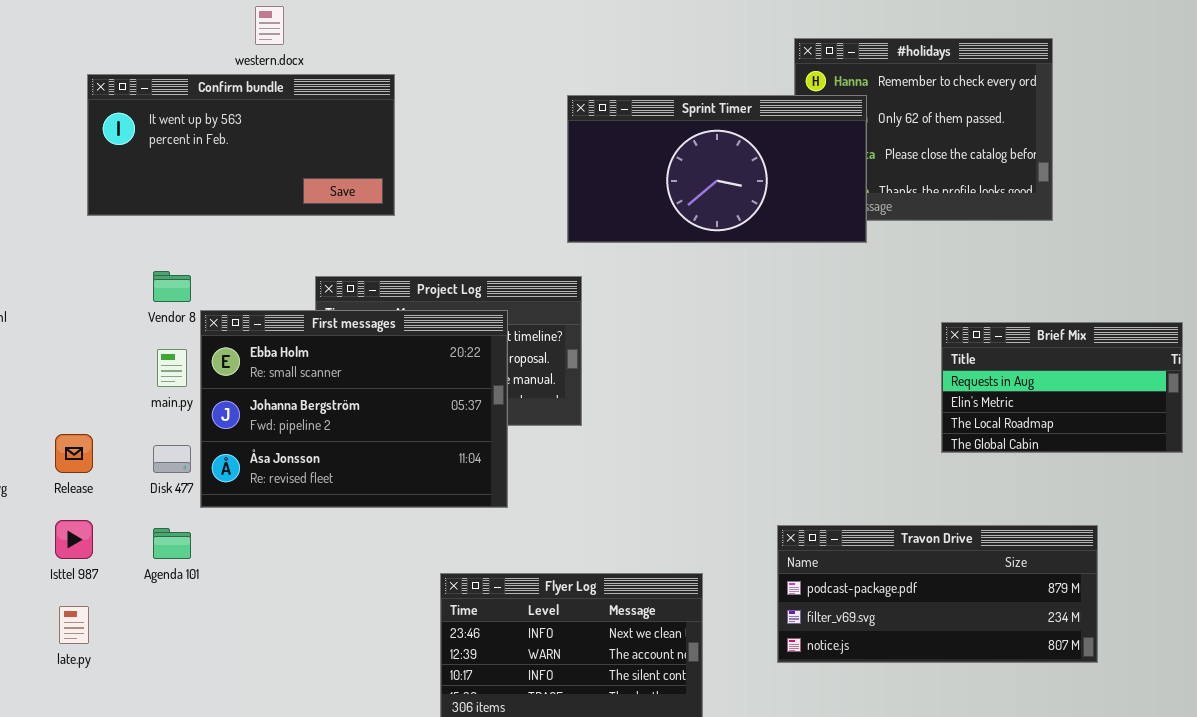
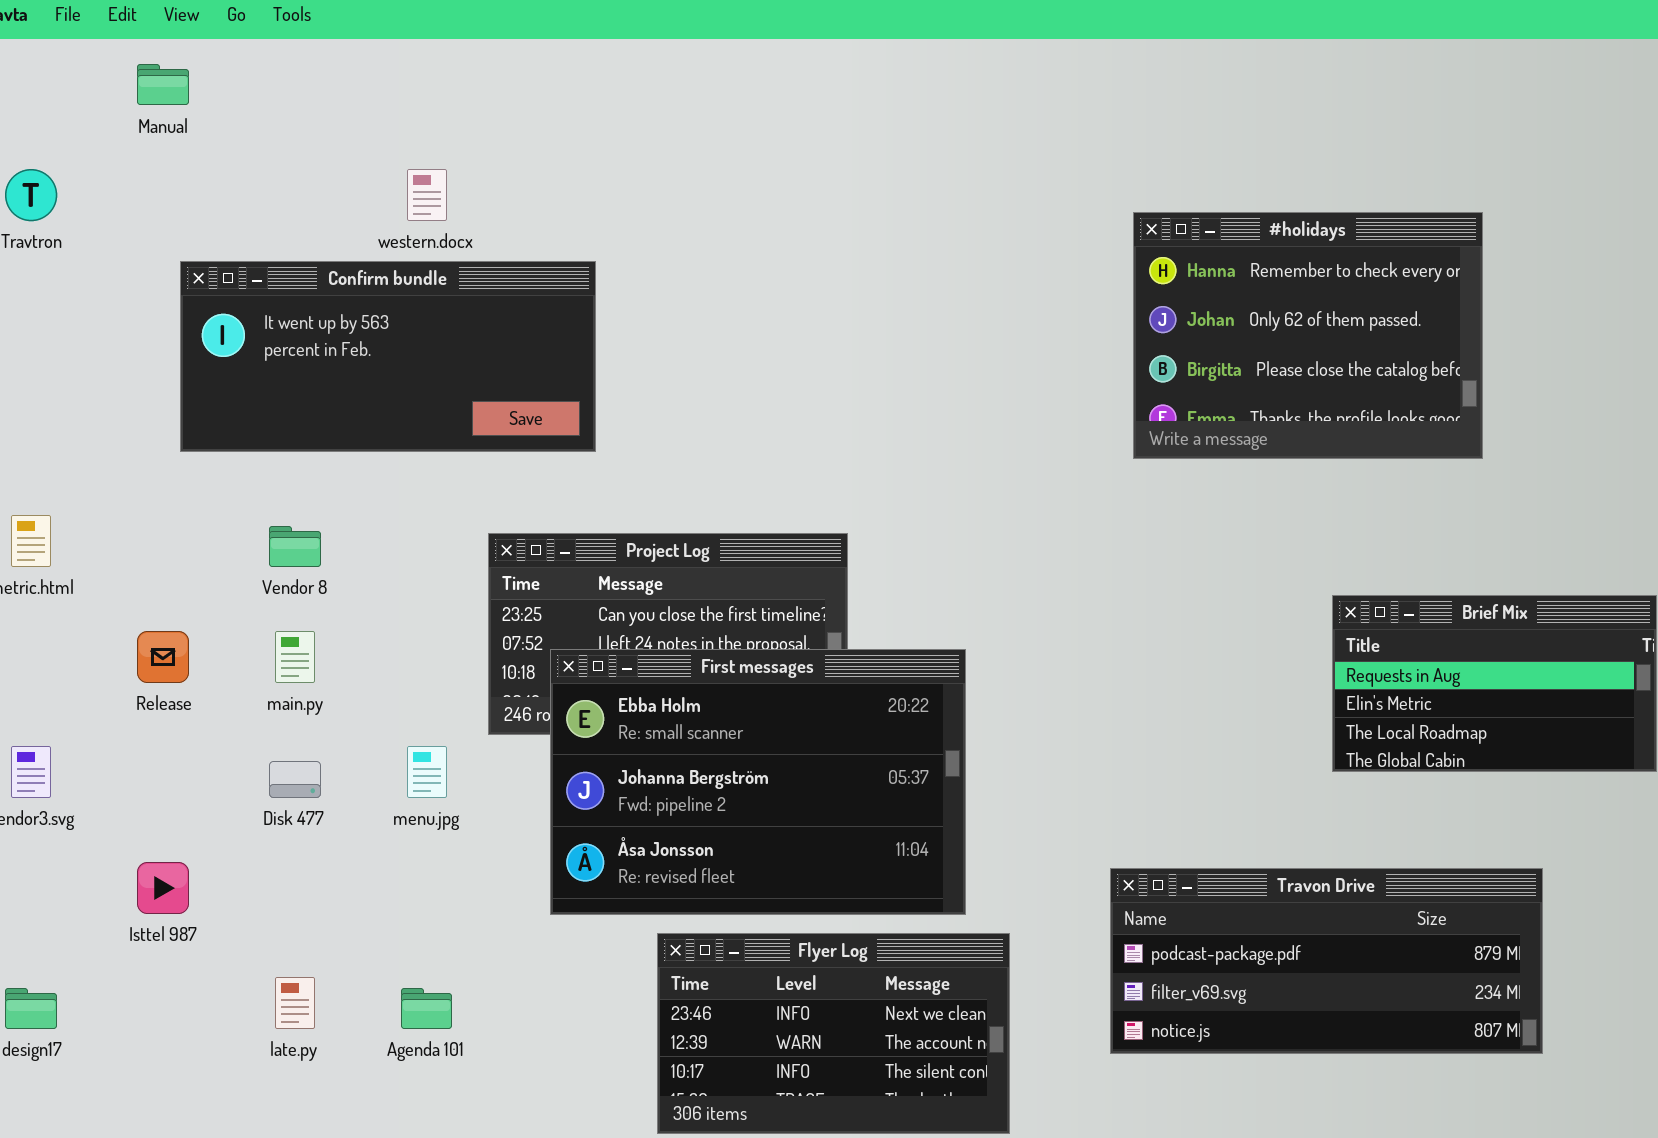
Sprint Timer: [567,95,867,243] -> none, closed
First messages: [200,310,508,508] -> [550,649,966,915], moved
Release: [55,434,93,473] -> [137,631,189,683], moved
Agenda 101: [153,528,191,559] -> [401,988,452,1029], moved
late.py: [59,606,89,644] -> [275,977,315,1029], moved

